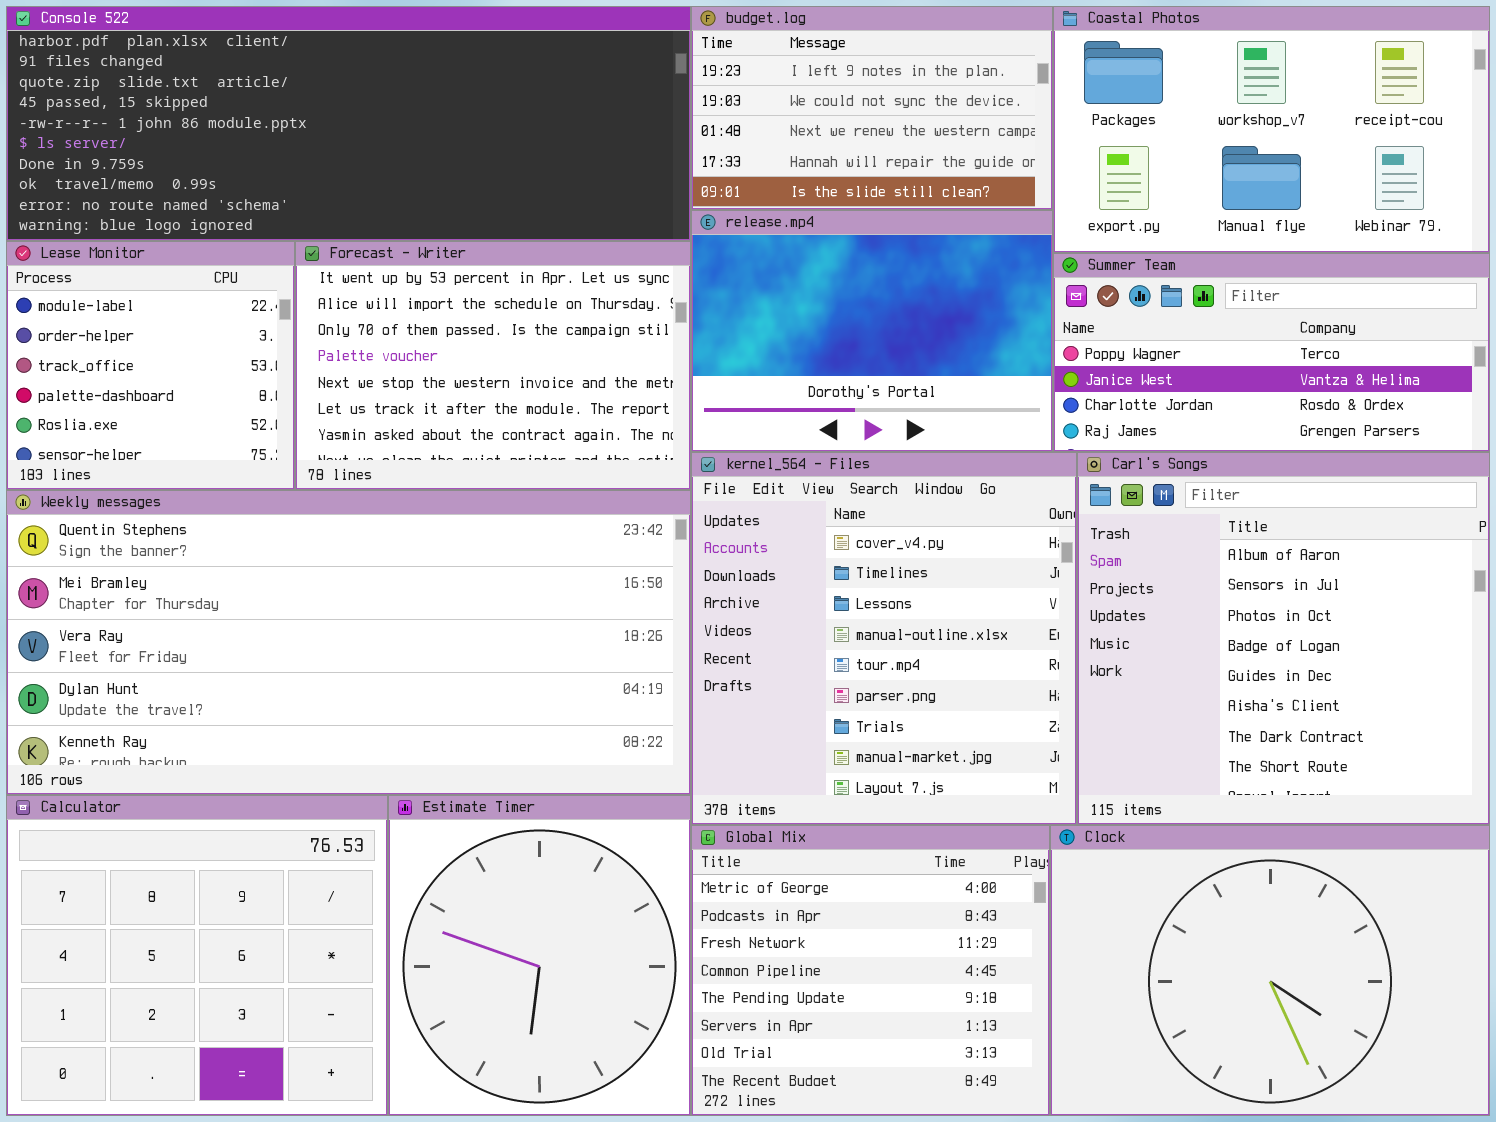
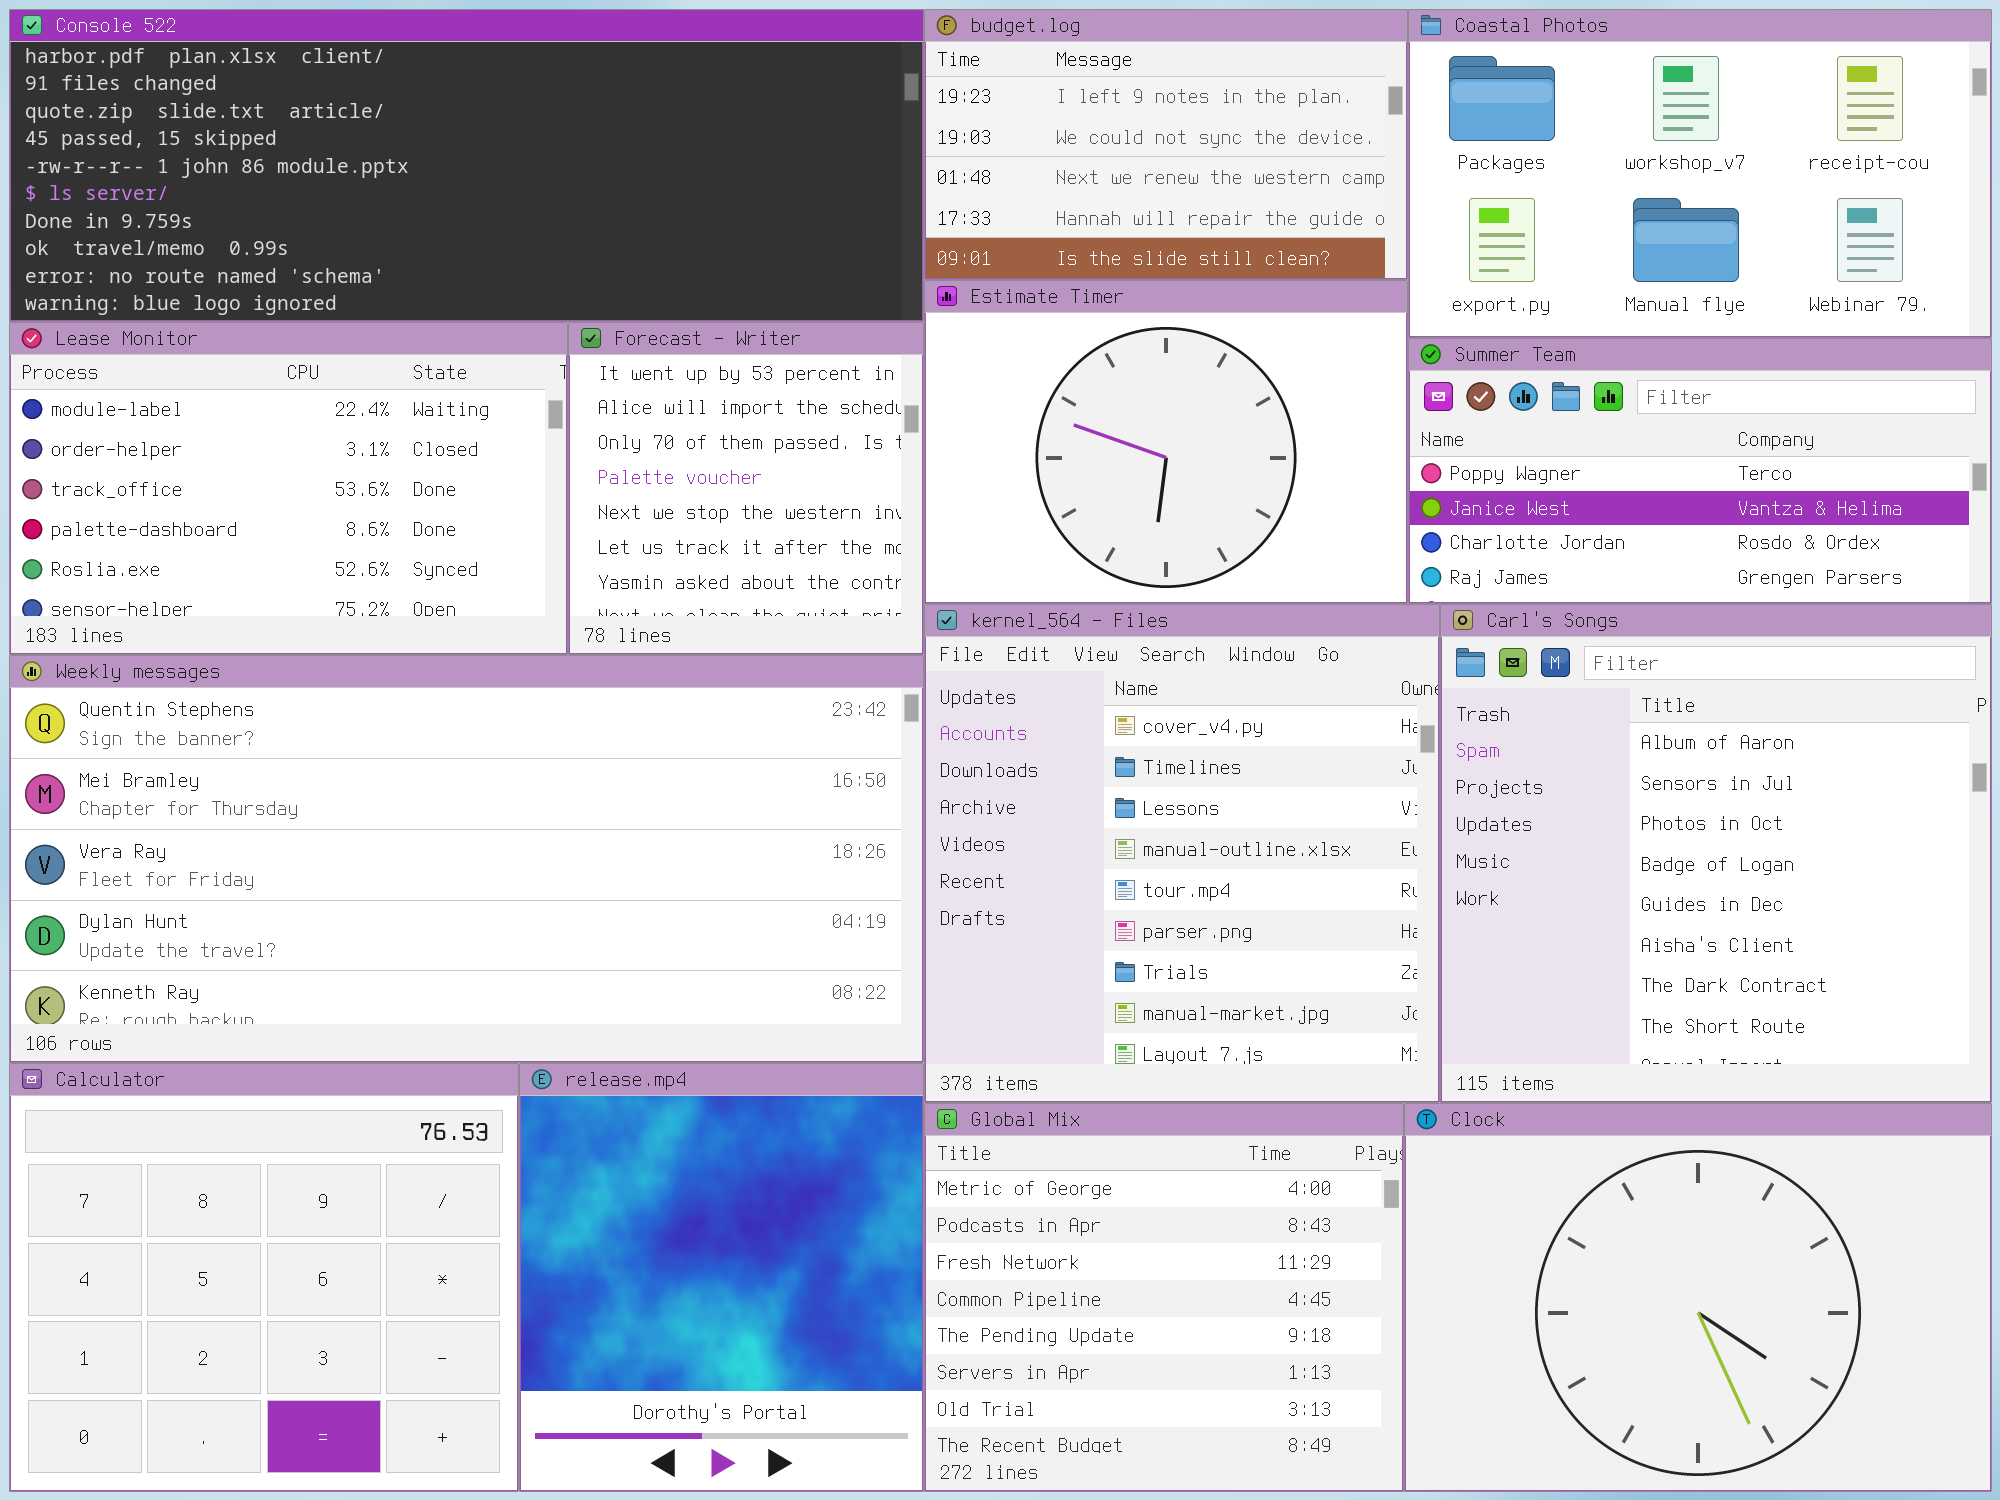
release.mp4: [691,210,1053,452] -> [519,1063,924,1492], moved, resized
Lease Monitor: [6,241,295,490] -> [9,322,568,655], resized
Forecast - Writer: [295,241,691,490] -> [568,322,924,655], resized
Estimate Timer: [388,795,691,1116] -> [924,280,1408,604], moved, resized

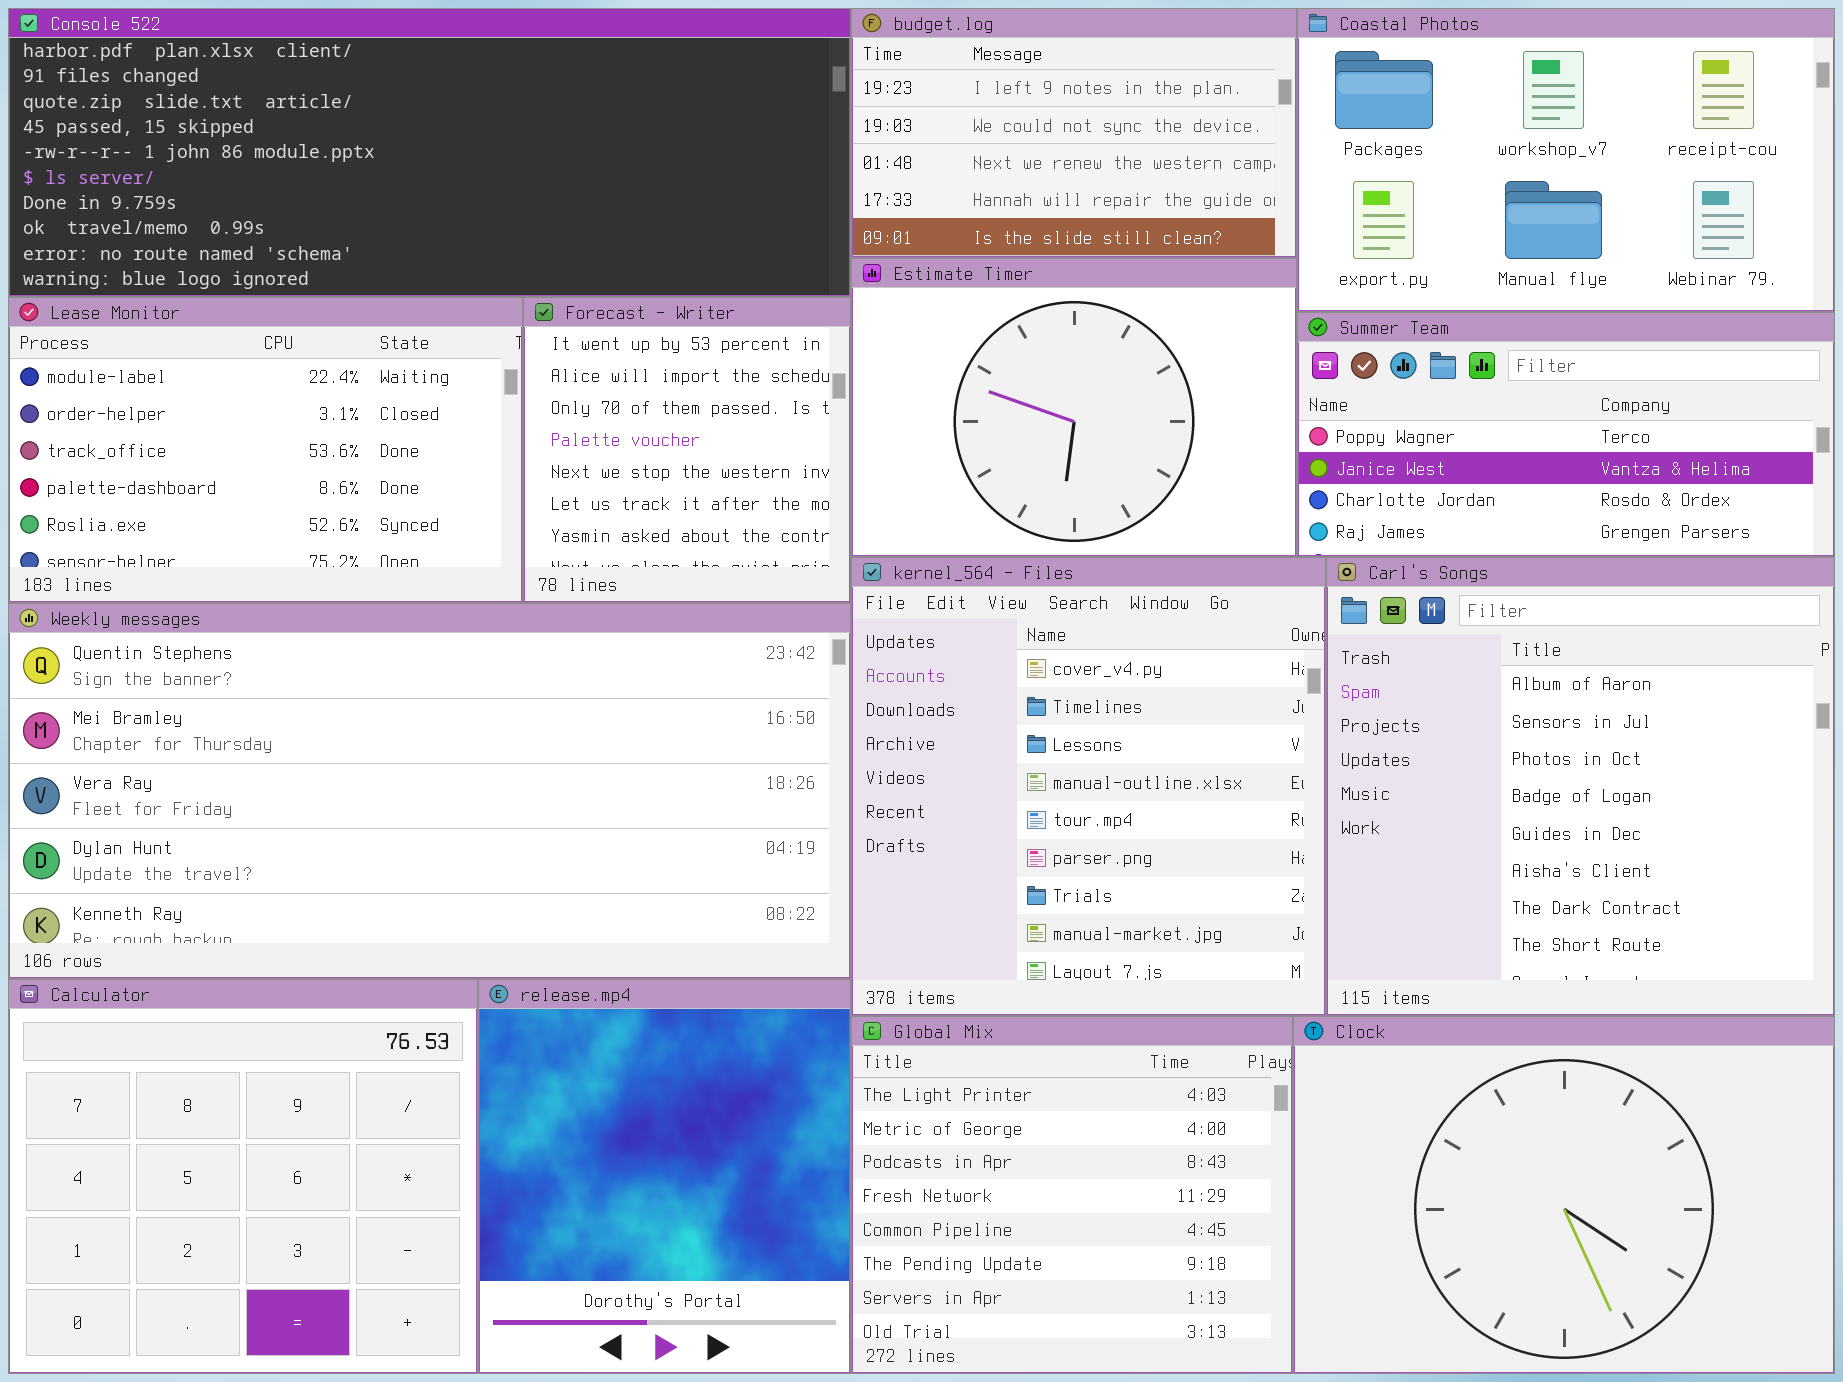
Global Mix: [924,1103,1404,1492] -> [851,1016,1293,1374], scrolled up 1 row

